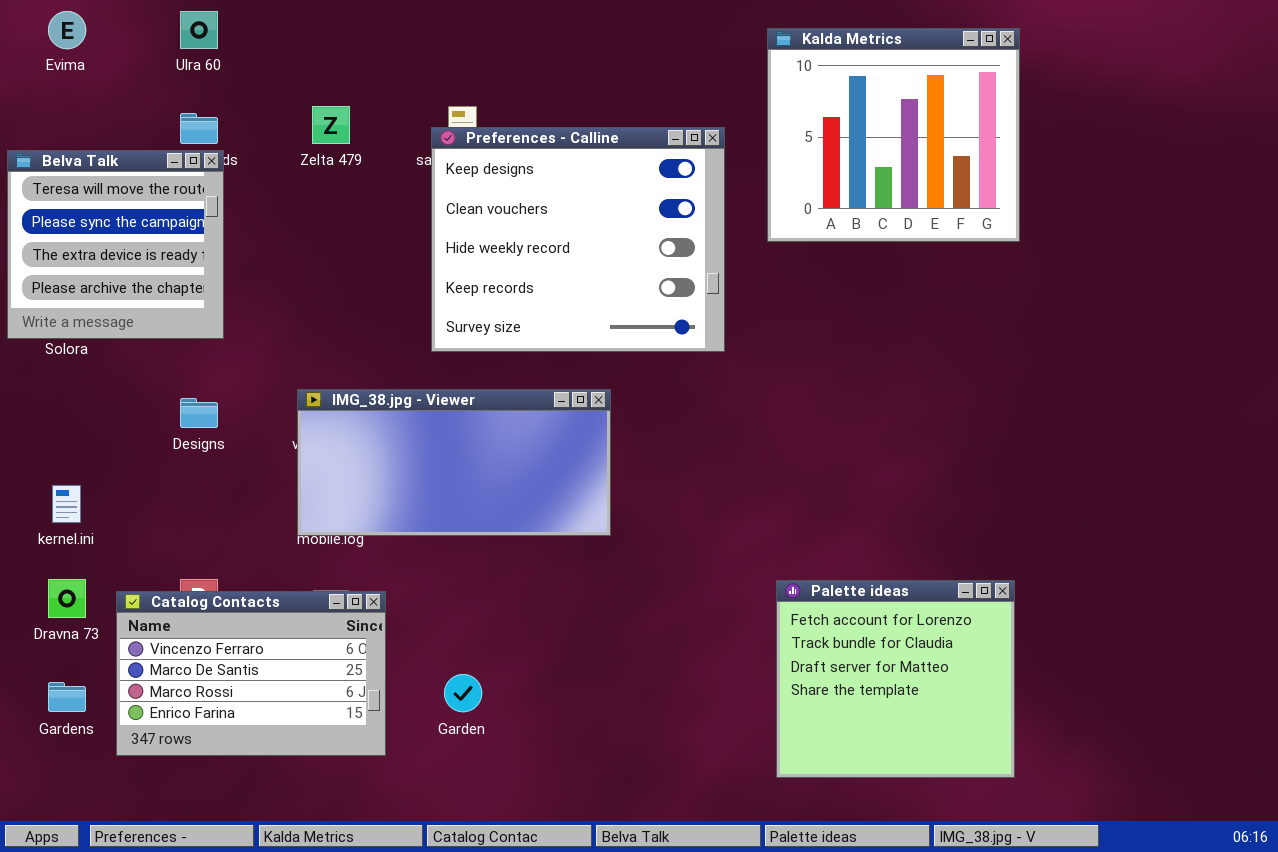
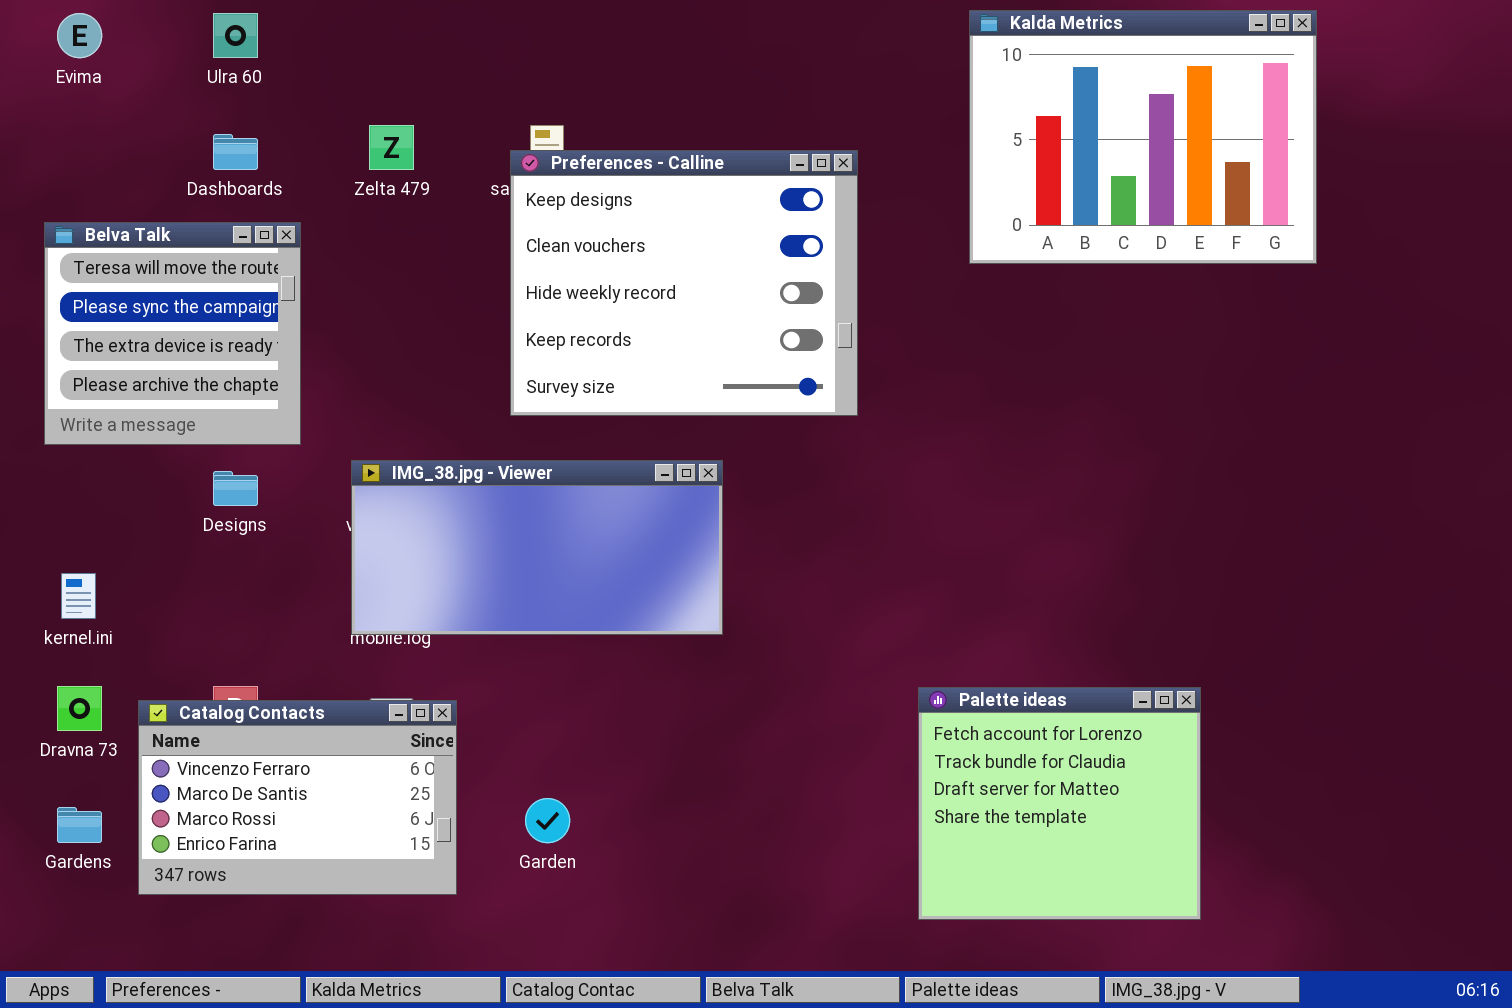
Kalda Metrics: [767,28,1020,242] -> [969,10,1317,264], moved, resized
Belva Talk: [7,150,224,339] -> [44,222,301,445], moved

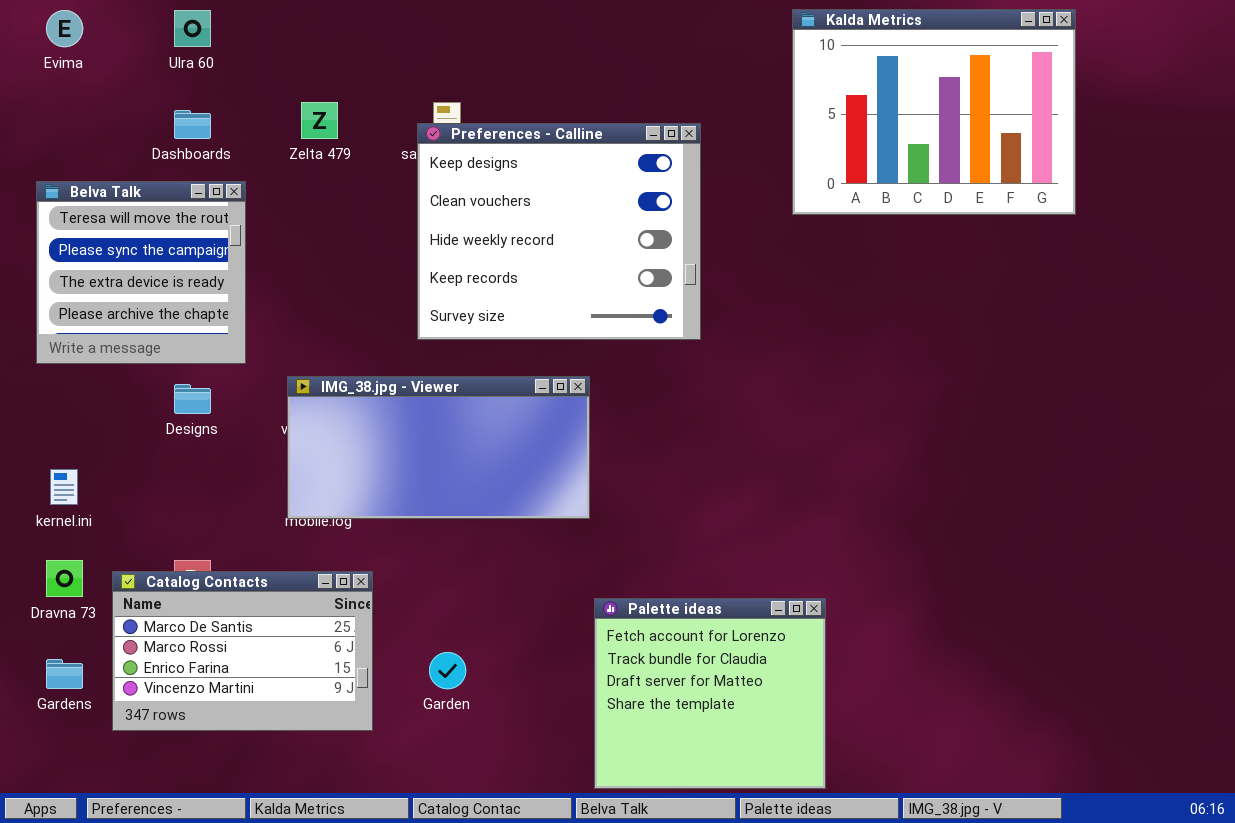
Palette ideas: [918,687,1201,920] -> [594,598,826,789], moved
Catalog Contacts: [138,700,457,895] -> [112,571,373,731], scrolled down 1 row

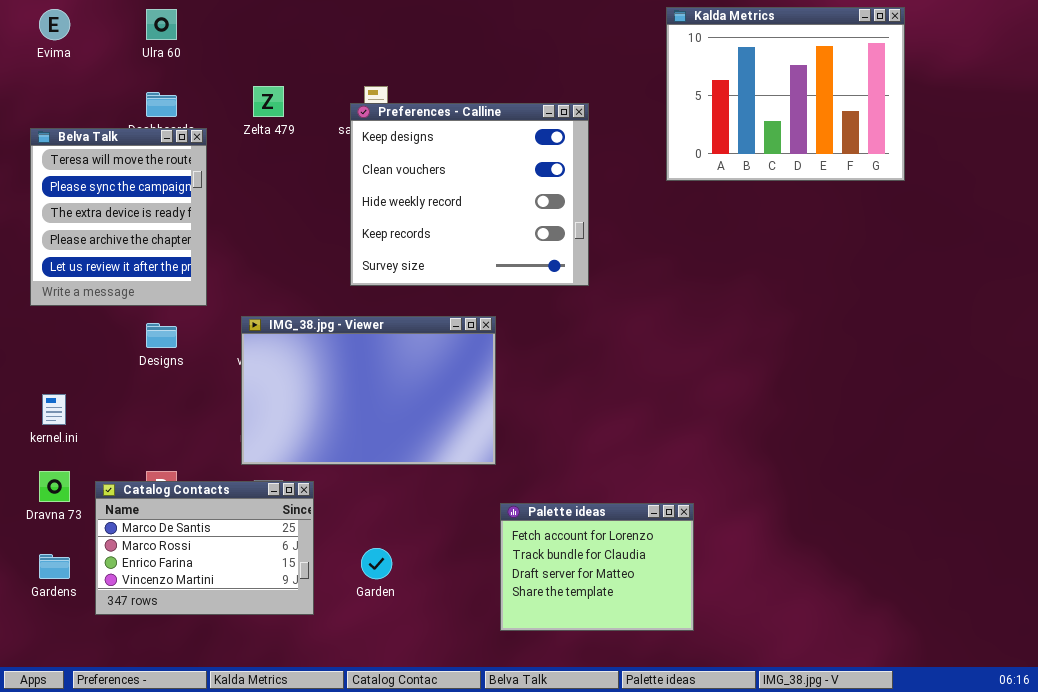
Belva Talk: [36,181,246,364] -> [30,128,207,306], resized
IMG_38.jpg - Viewer: [287,376,590,519] -> [241,316,496,465], resized
Palette ideas: [594,598,826,789] -> [500,503,694,631], resized

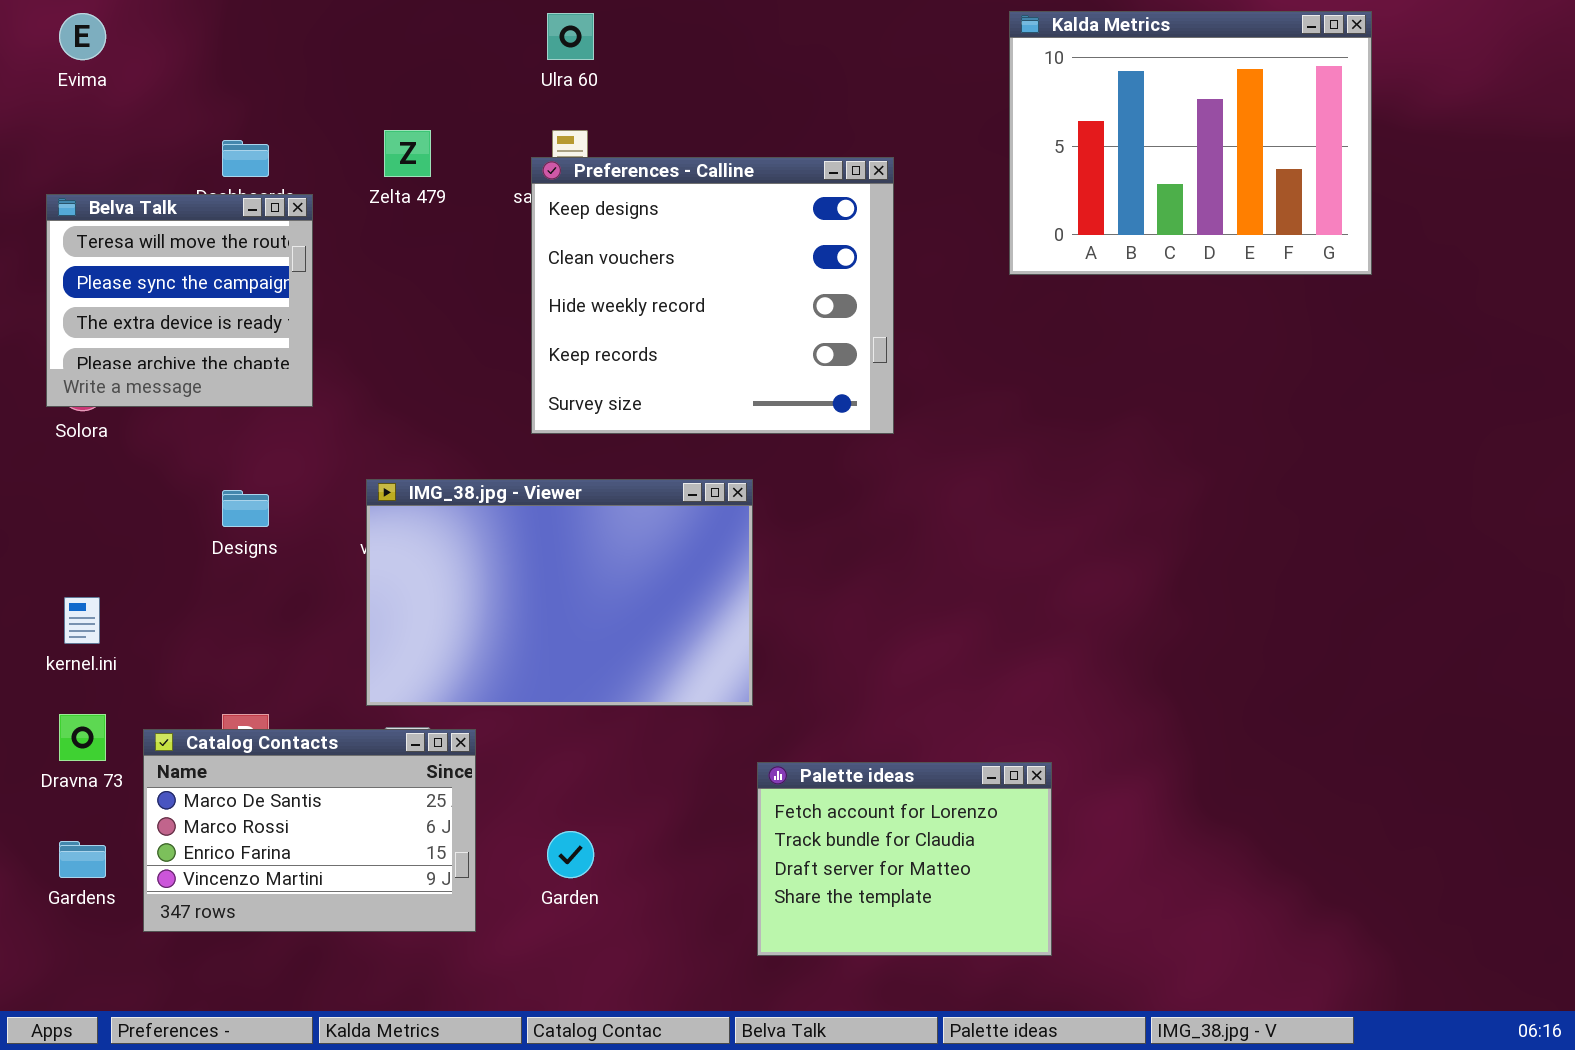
Ulra 60: [146,9,177,40] -> [547,13,594,60], moved
Belva Talk: [30,128,207,306] -> [46,194,313,407], resized

